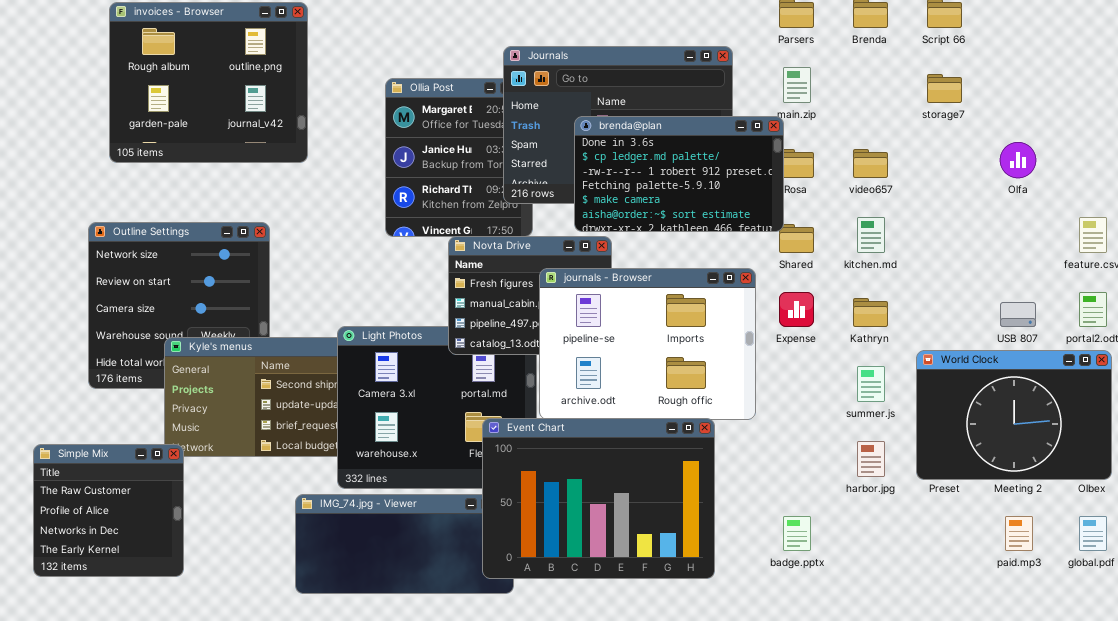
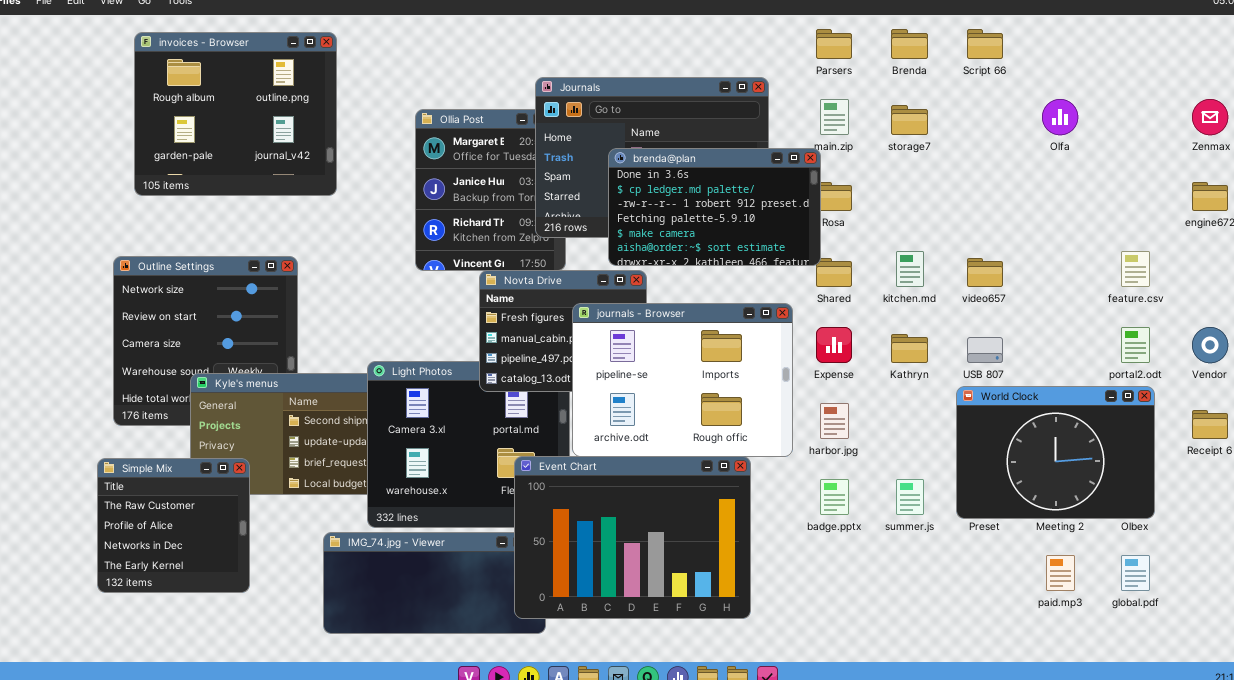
storage7: [927,74,962,103] -> [891,105,928,135], moved
Olfa: [1000,142,1036,178] -> [1042,99,1078,135], moved
video657: [853,149,888,178] -> [967,258,1003,287], moved
USB 807: [1000,302,1036,327] -> [967,337,1003,363], moved
summer.js: [857,366,885,402] -> [896,479,924,515], moved
harbor.jpg: [857,441,885,477] -> [820,403,849,439], moved
Simple Mix: [33,444,184,577] -> [97,458,250,593], moved
badge.pptx: [783,516,811,551] -> [820,479,849,515], moved

